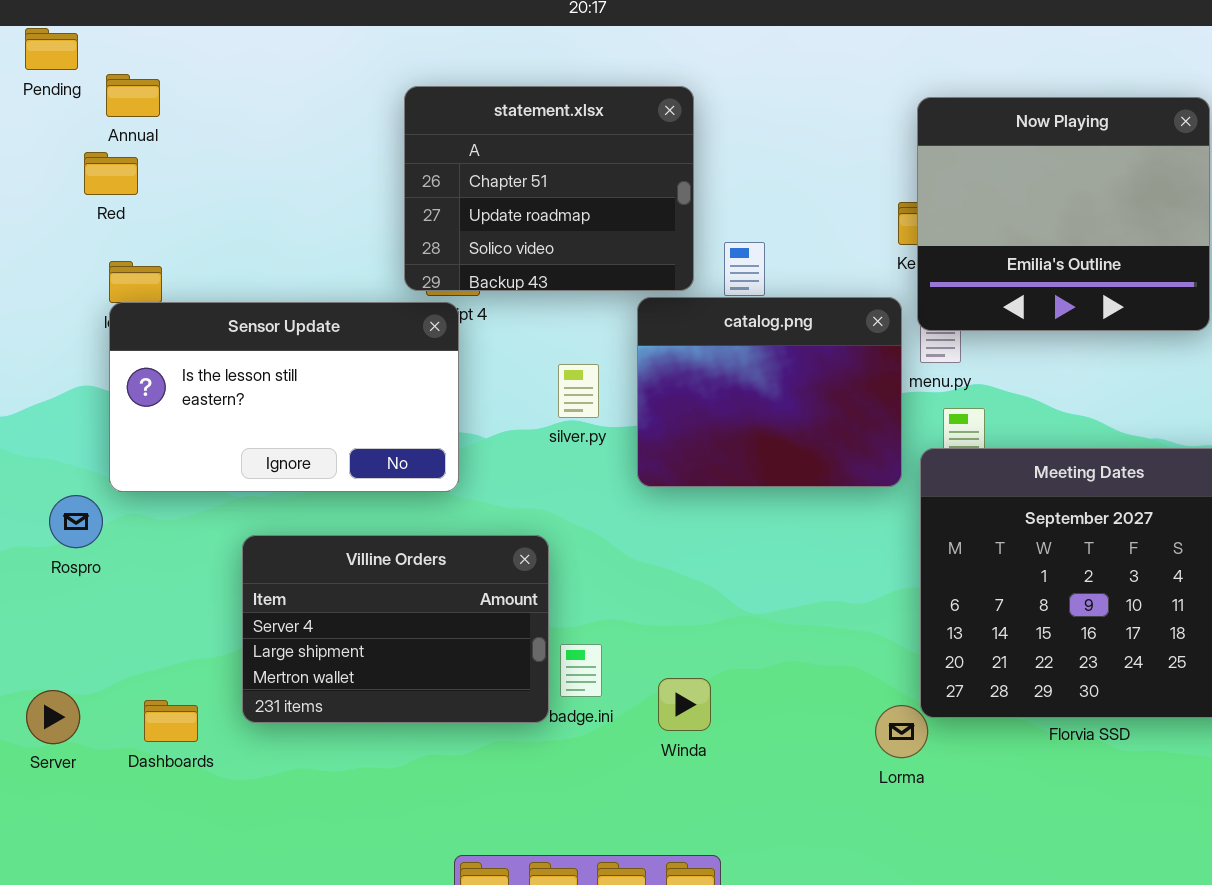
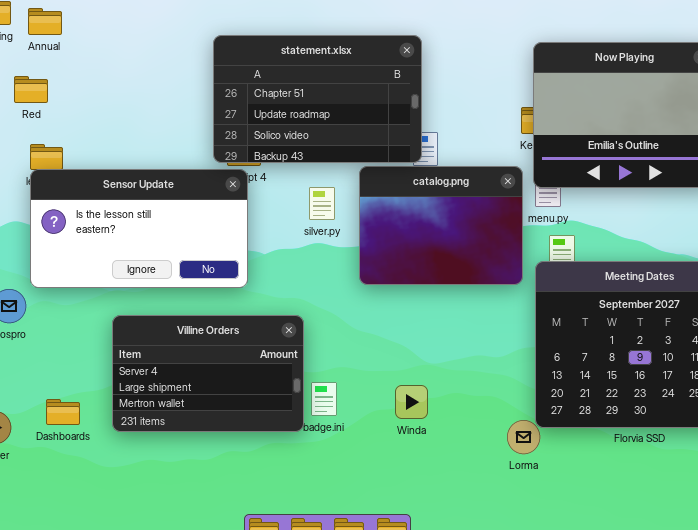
Annual: [106,74,160,117] -> [28,8,62,35], moved
statement.xlsx: [404,86,694,291] -> [213,35,422,163], resized
silver.py: [558,364,599,418] -> [309,187,335,220], moved
Winda: [658,678,711,731] -> [395,385,428,419], moved
Dashboards: [144,700,198,742] -> [46,399,80,425], moved

